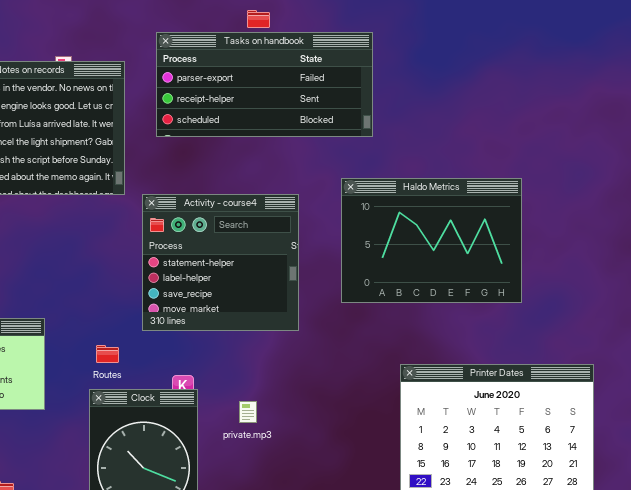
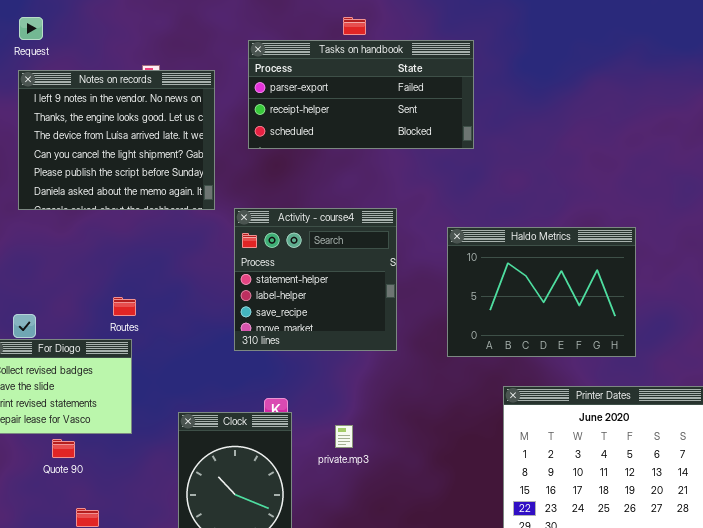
Haldo Metrics: [341,178,522,303] -> [447,227,636,357], moved
Routes: [96,345,119,363] -> [113,297,136,316], moved

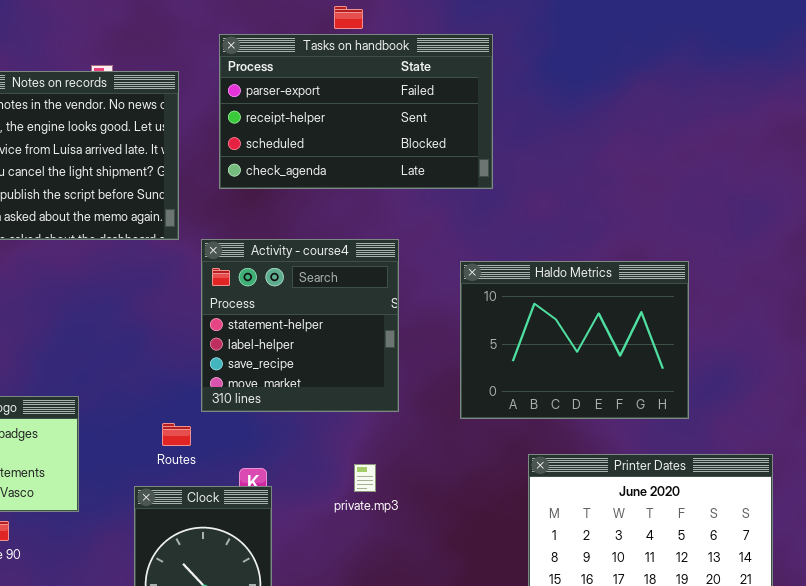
Tasks on handbook: [248,40,474,149] -> [219,34,493,189], resized
Routes: [113,297,136,316] -> [162,423,191,446], moved
private.mp3: [335,425,353,448] -> [354,464,376,492], moved

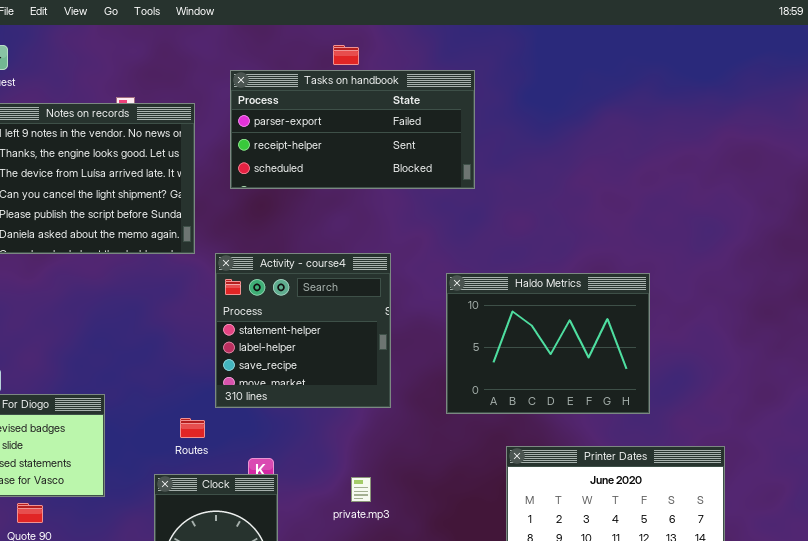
Tasks on handbook: [219,34,493,189] -> [230,70,475,189], resized
private.mp3: [354,464,376,492] -> [351,477,371,502], moved

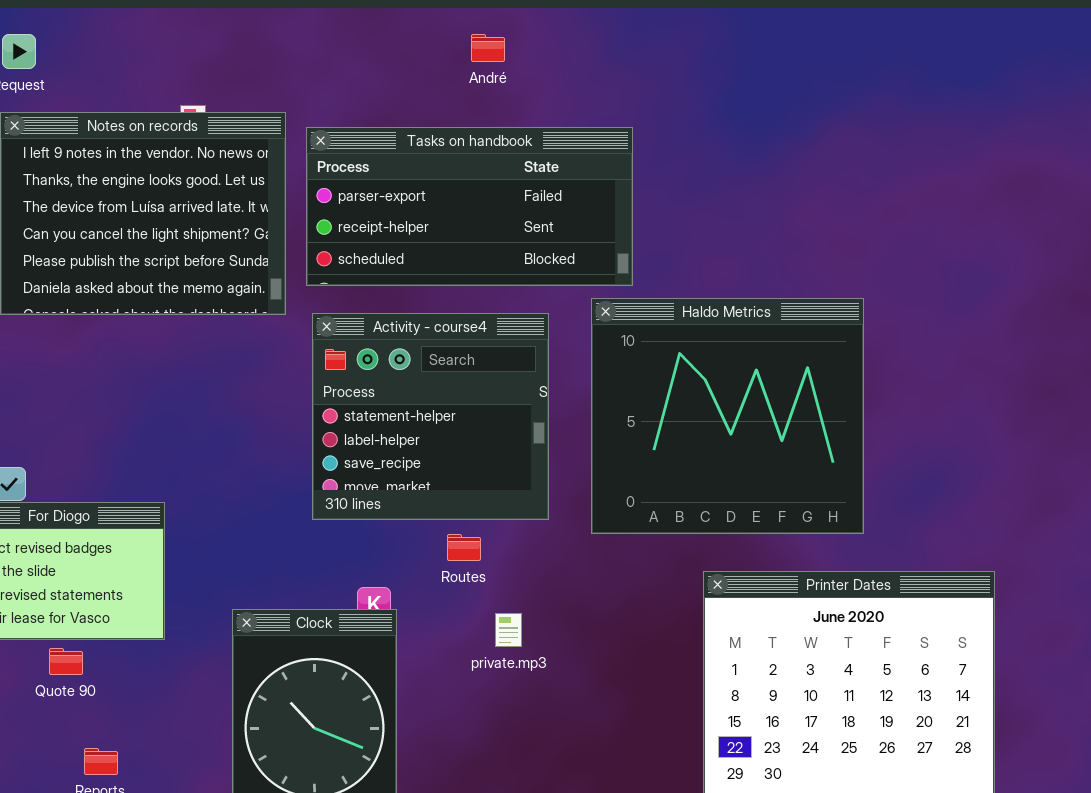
Tasks on handbook: [230,70,475,189] -> [306,127,633,286], moved
Haldo Metrics: [446,273,650,414] -> [591,298,864,534], moved, resized
Routes: [180,418,205,438] -> [447,534,481,561], moved

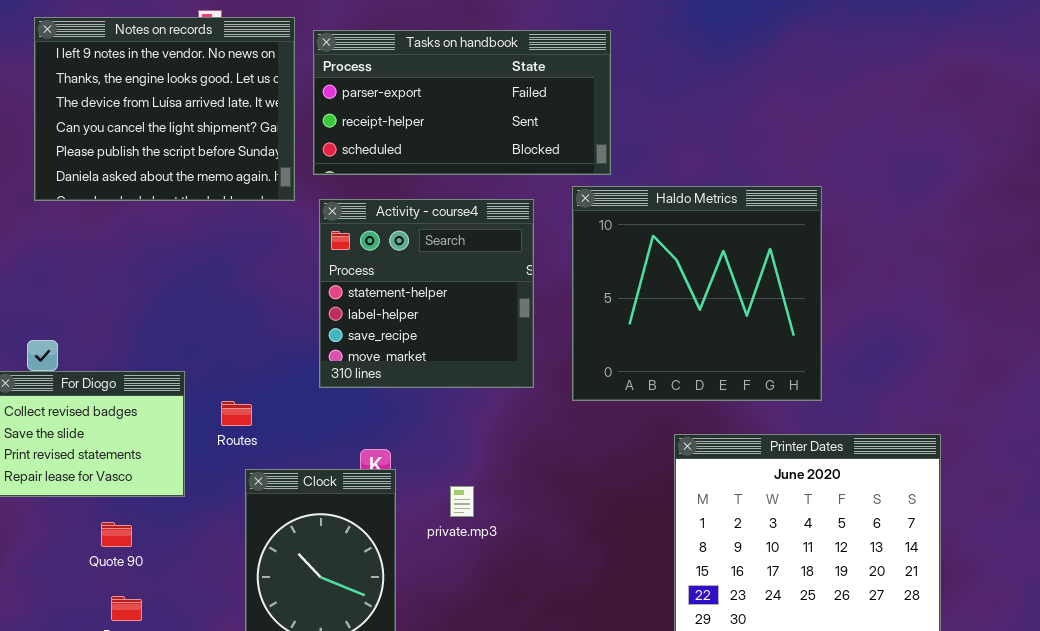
Routes: [447,534,481,561] -> [221,401,252,426], moved
private.mp3: [495,613,522,647] -> [450,486,474,517], moved
Quote 90: [49,648,83,675] -> [101,522,132,547], moved

